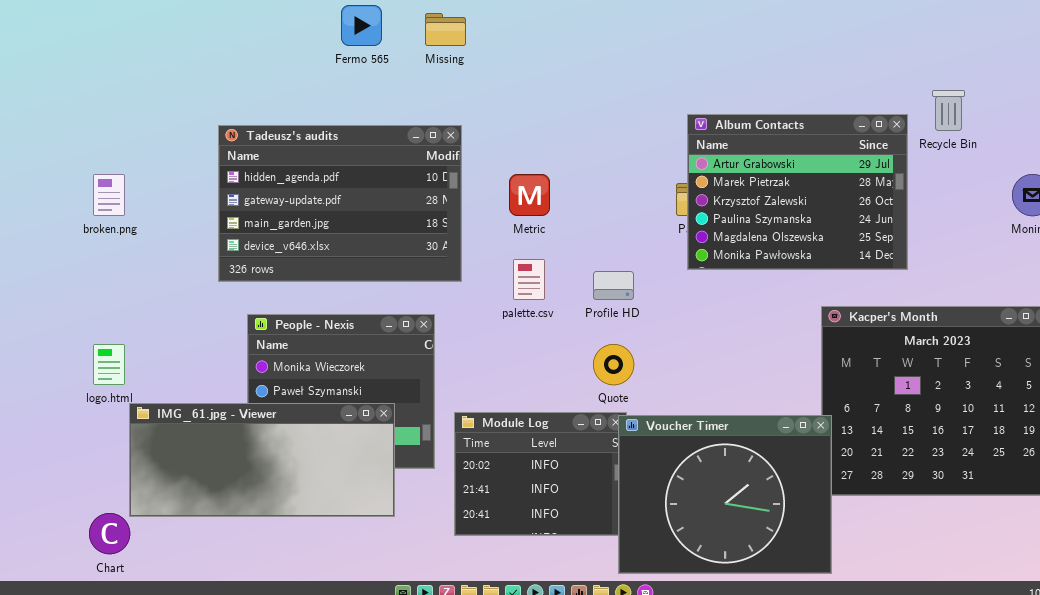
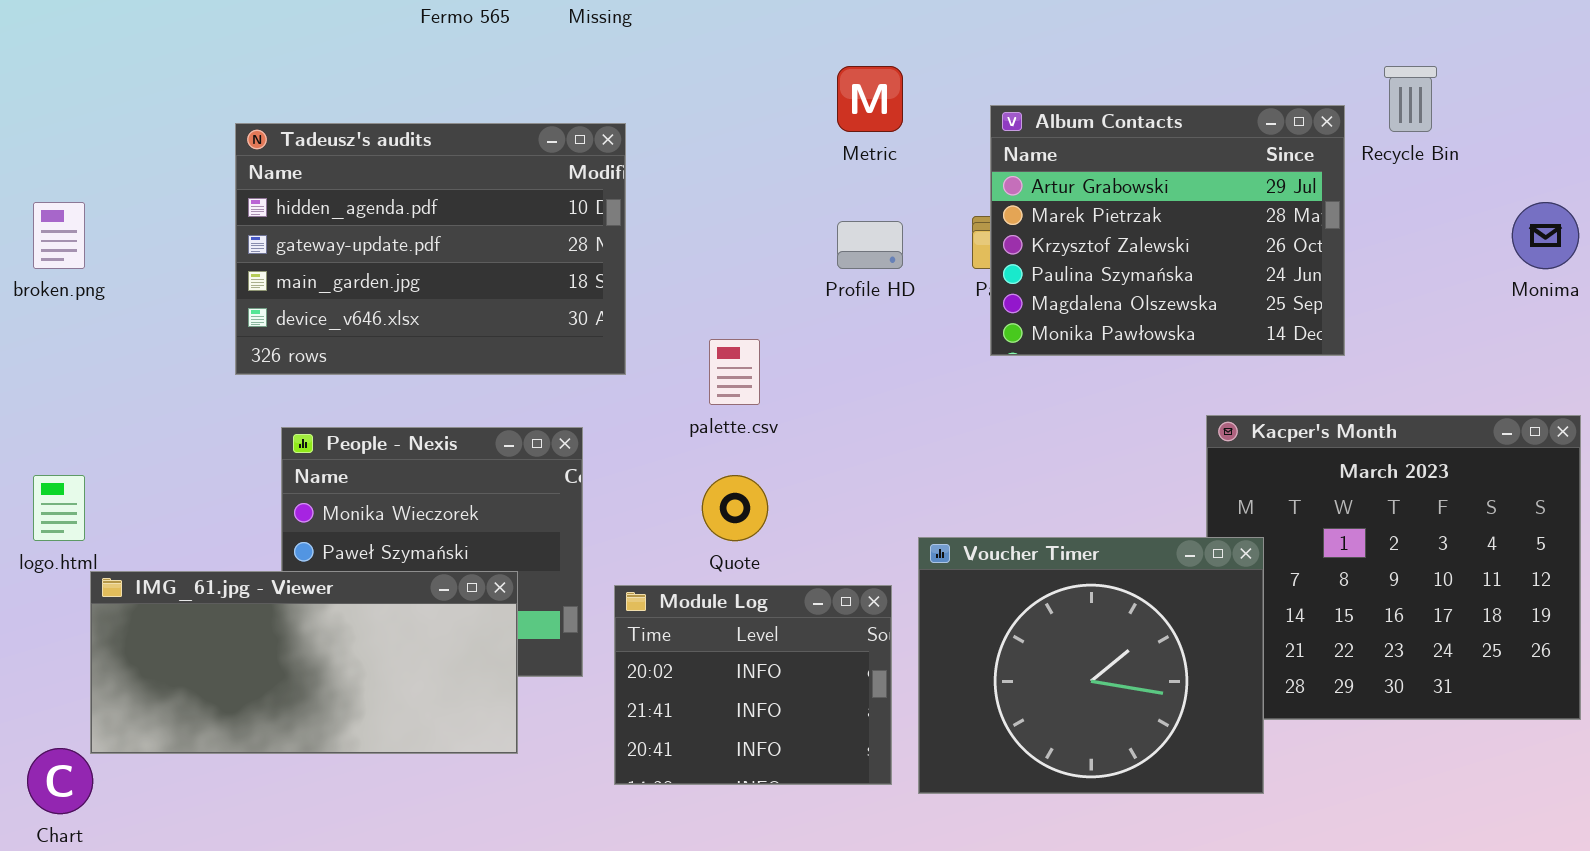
Metric: [509,174,550,216] -> [837,66,903,132], moved
Profile HD: [593,271,634,300] -> [837,221,903,269], moved
Quote: [593,344,634,385] -> [702,475,768,541], moved
Voucher Timer: [618,415,832,574] -> [918,537,1264,794], moved

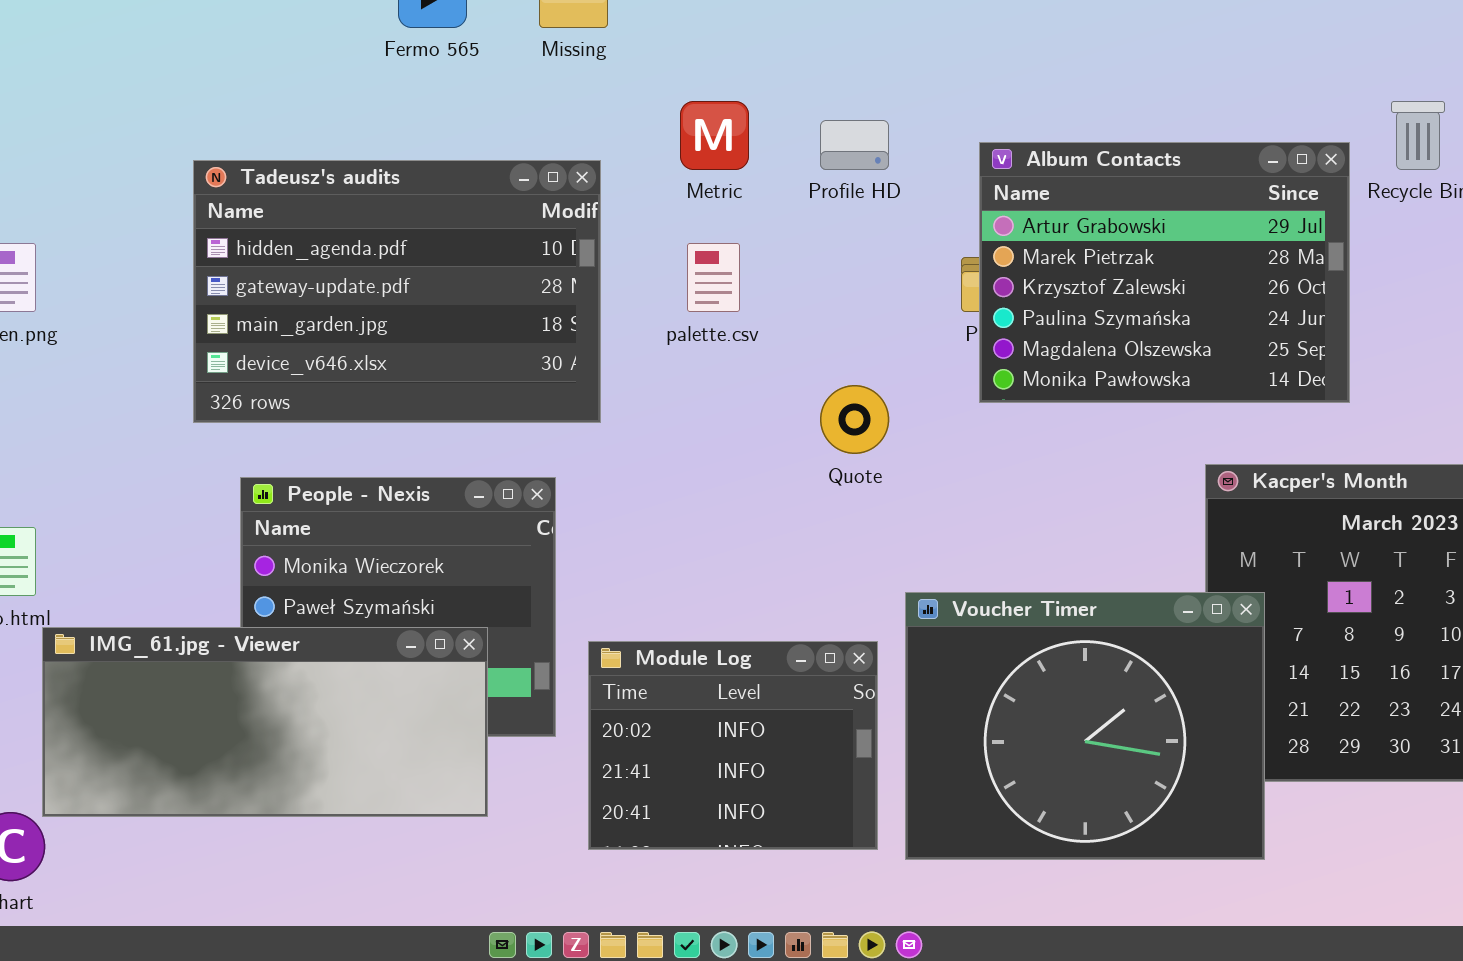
Metric: [837,66,903,132] -> [680,101,749,170], moved
Profile HD: [837,221,903,269] -> [820,120,889,170], moved
palette.csv: [709,339,760,405] -> [687,243,740,312], moved
Quote: [702,475,768,541] -> [820,385,889,454], moved

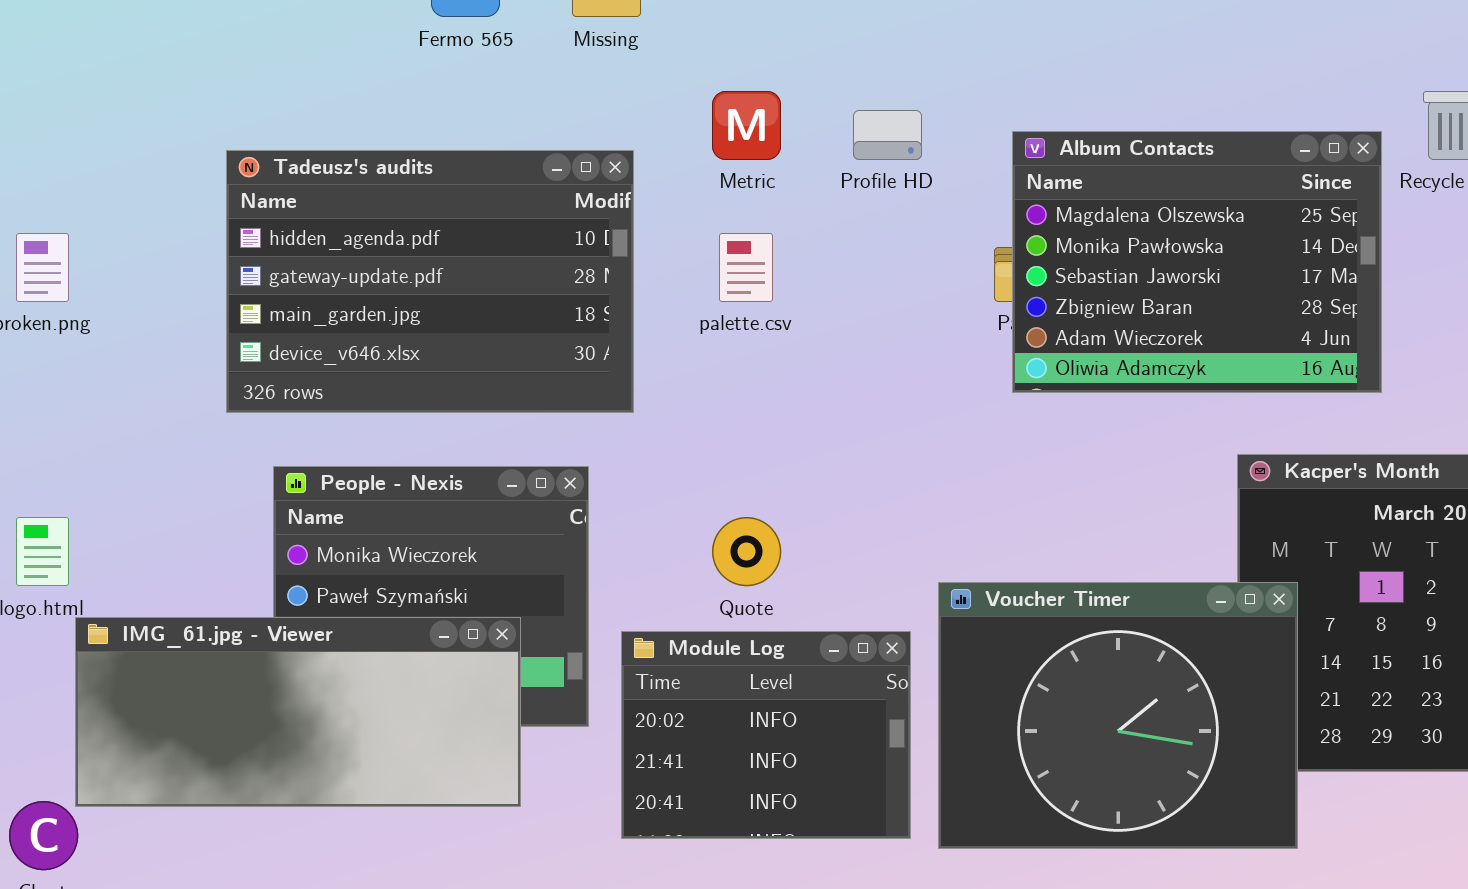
Album Contacts: [979,142,1350,403] -> [1012,131,1382,393], scrolled down 4 rows
Quote: [820,385,889,454] -> [712,517,781,586], moved

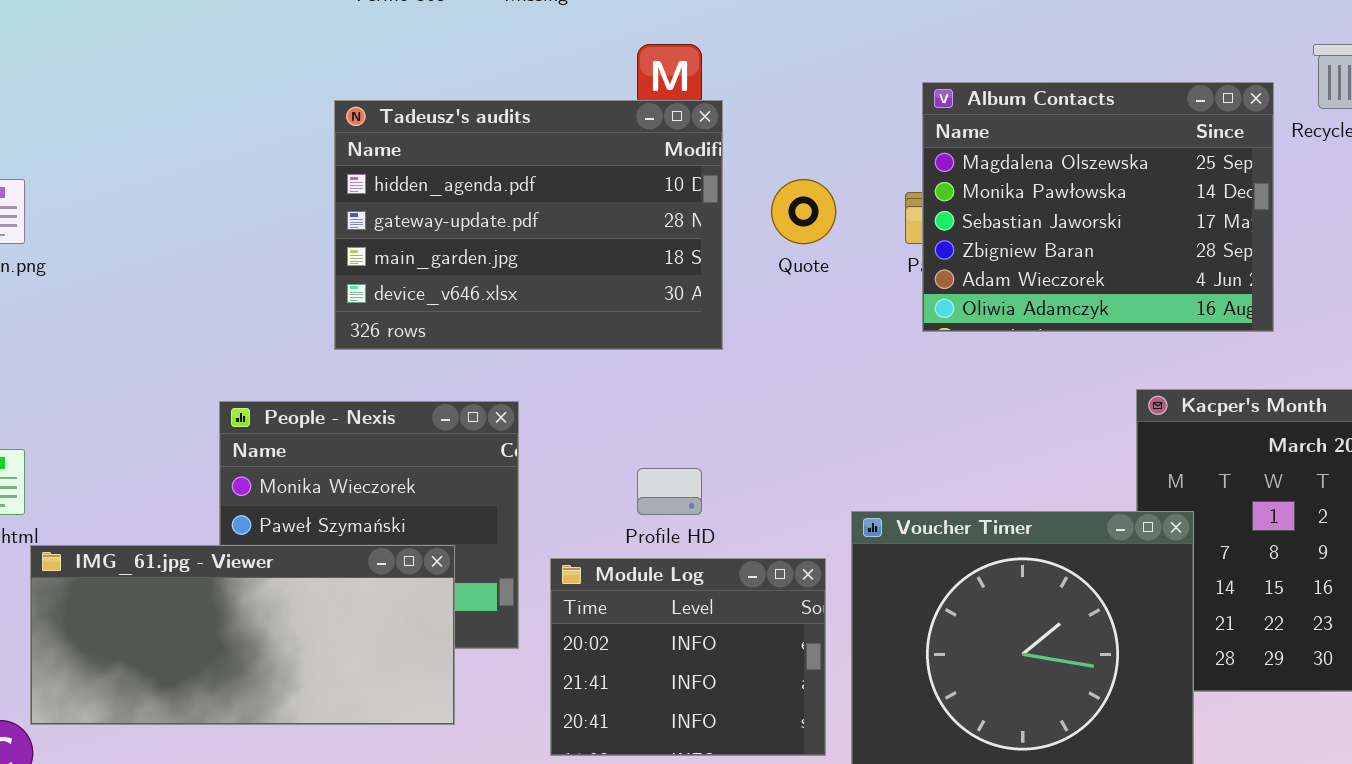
Profile HD: [853,110,922,160] -> [637,468,702,515], moved
Tadeusz's audits: [226,150,634,413] -> [334,100,723,350], moved
Quote: [712,517,781,586] -> [771,179,836,244], moved

